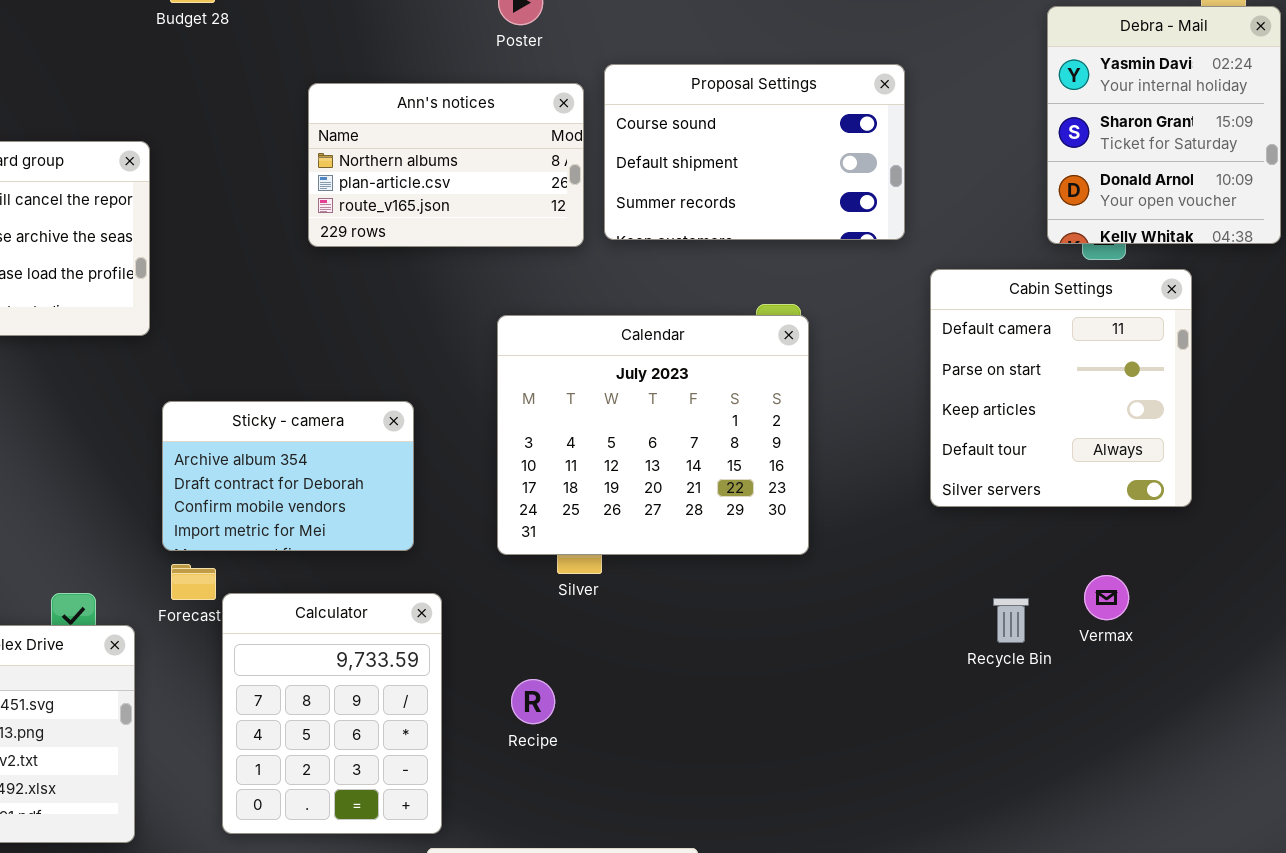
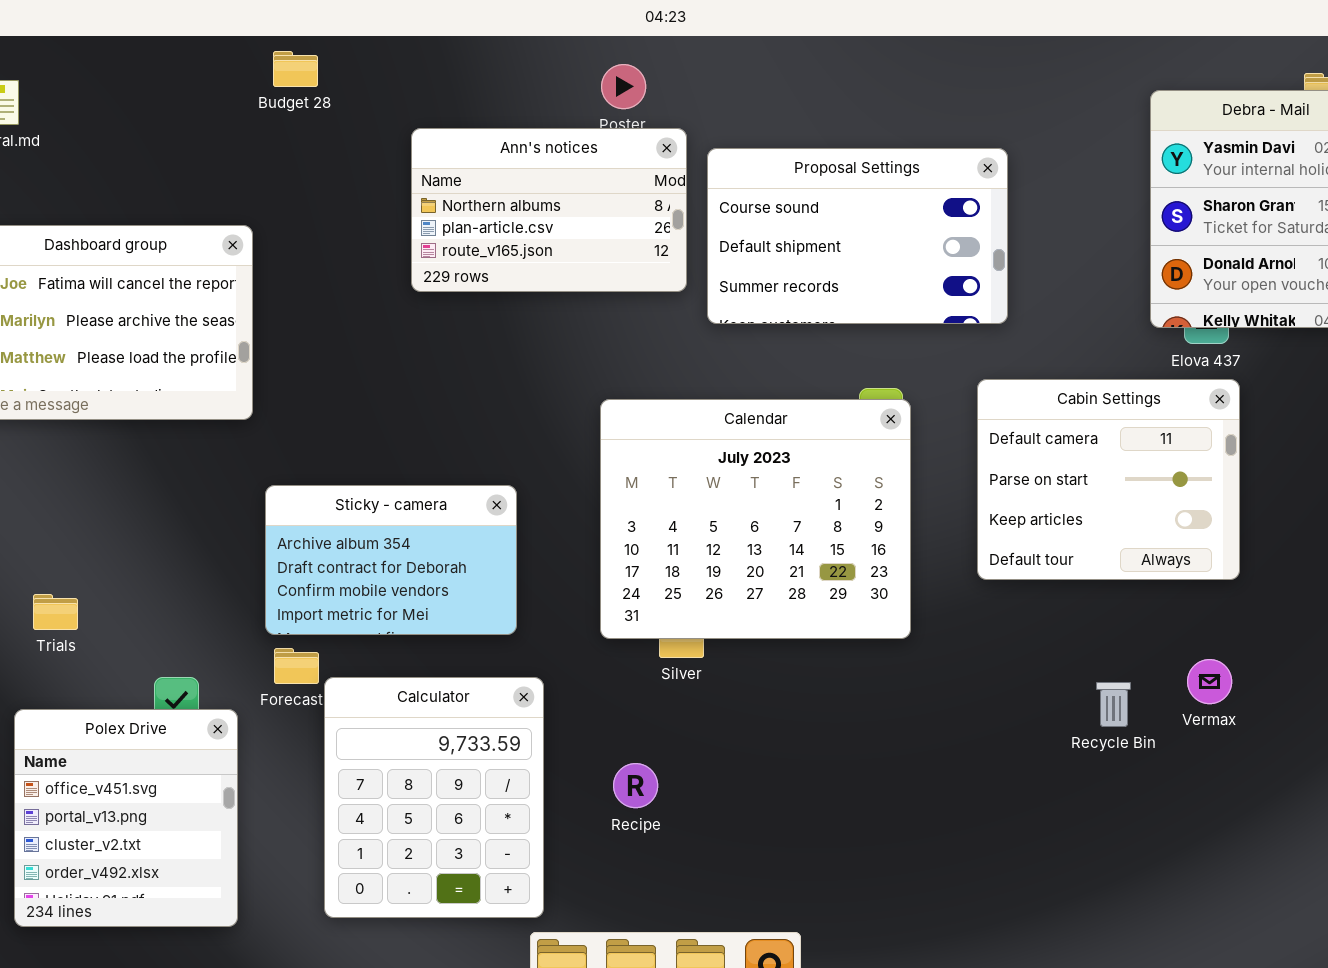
Ann's notices: [308,83,584,247] -> [411,128,687,292], moved
Cabin Settings: [930,269,1192,507] -> [977,379,1240,580], moved, resized

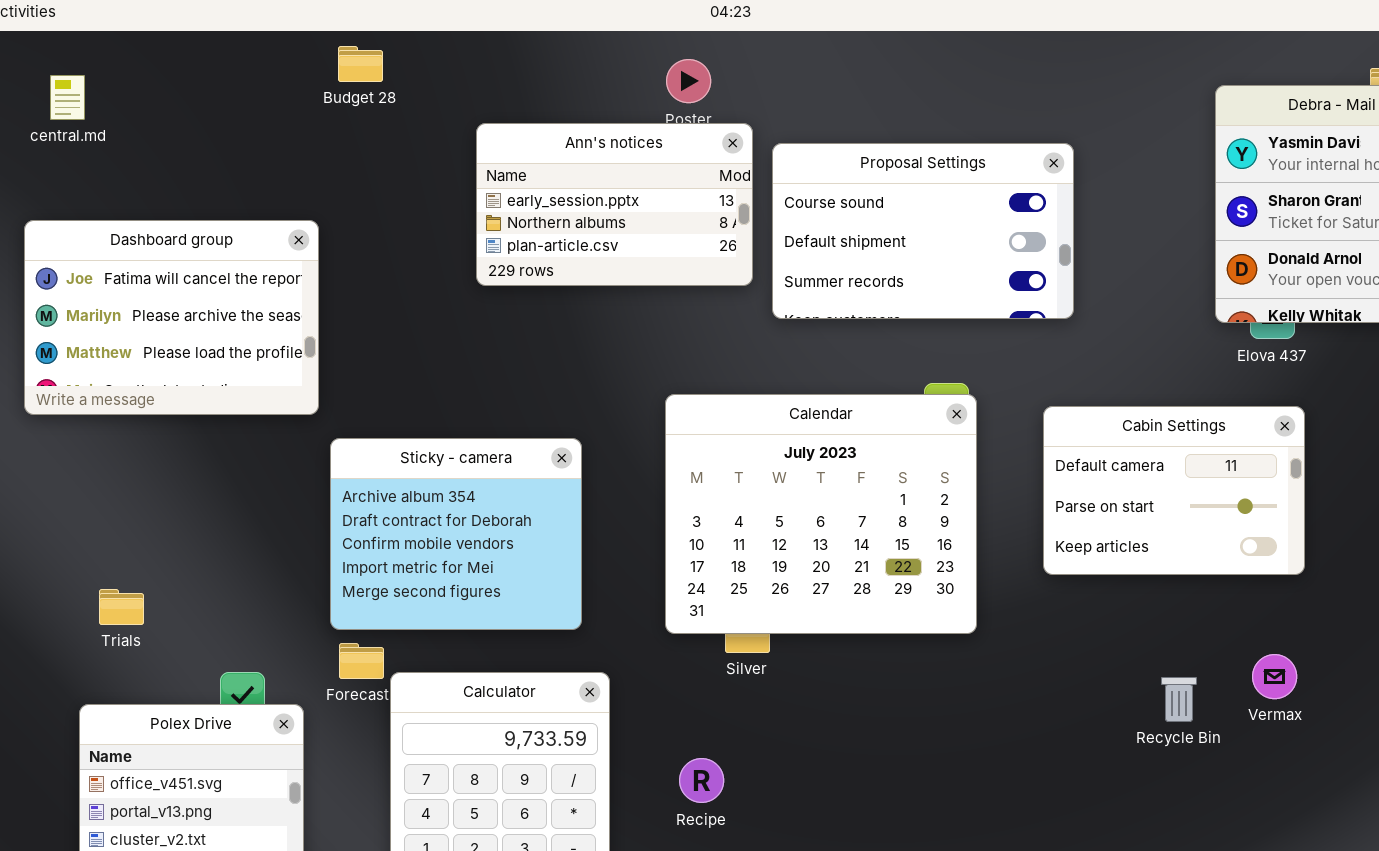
Ann's notices: [411,128,687,292] -> [476,123,753,286], scrolled up 1 row
Cabin Settings: [977,379,1240,580] -> [1043,406,1305,575], resized
Sticky - camera: [265,485,517,635] -> [330,438,582,630], resized

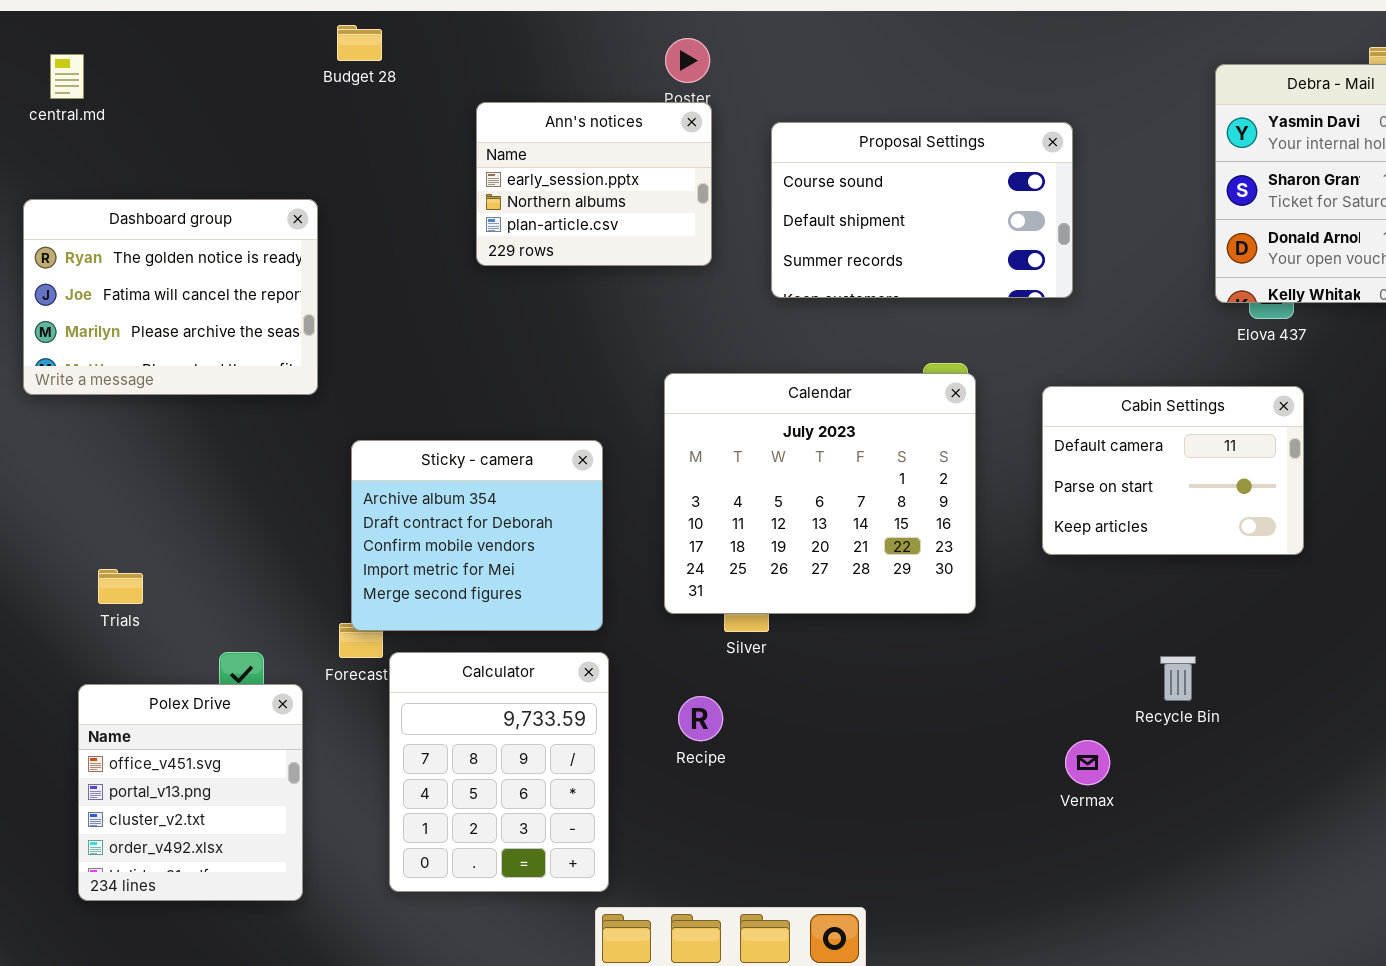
Ann's notices: [476,123,753,286] -> [476,102,712,266], resized
Dashboard group: [24,220,319,415] -> [23,199,318,395], scrolled up 1 row
Sticky - camera: [330,438,582,630] -> [351,440,603,631], moved
Vermax: [1252,654,1297,699] -> [1065,740,1110,785], moved
Recipe: [679,758,724,803] -> [678,696,723,741], moved

